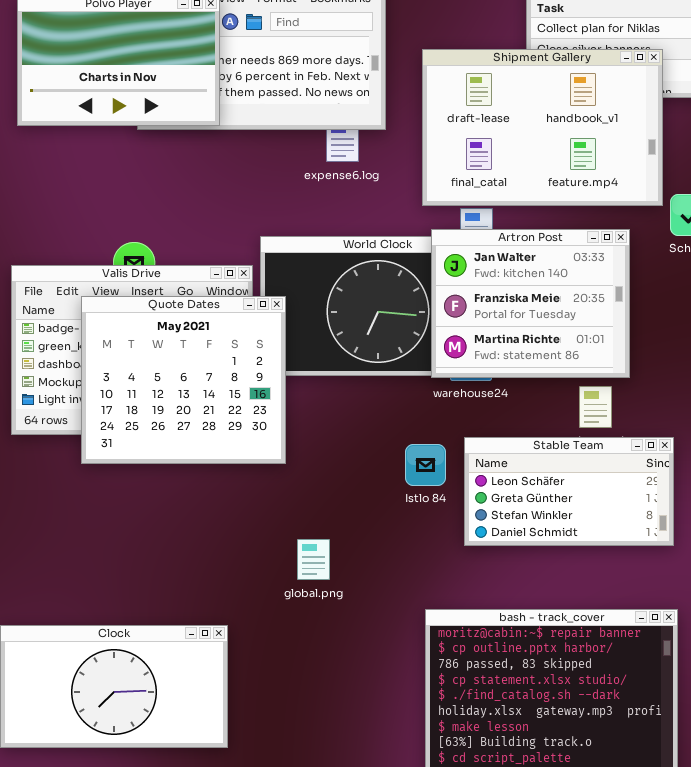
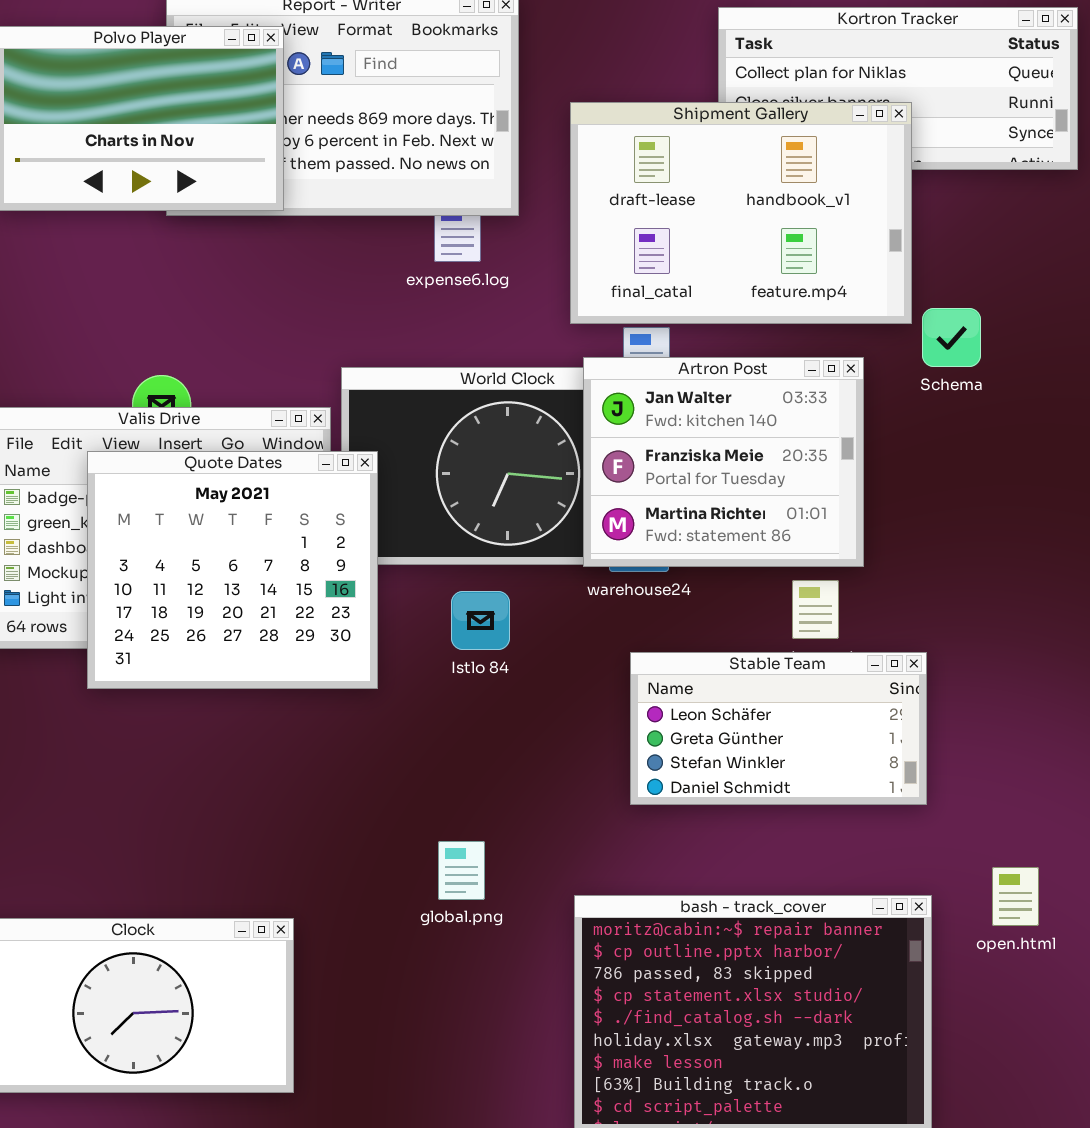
Istlo 84: [405,444,446,486] -> [451,591,510,650], moved
global.png: [297,539,330,580] -> [438,841,485,900], moved

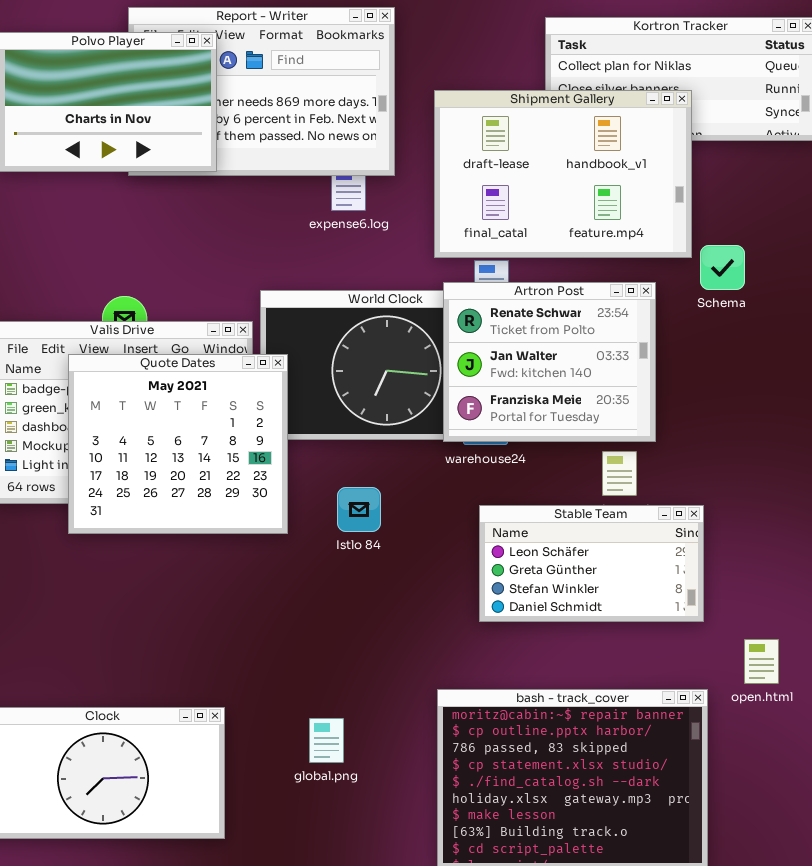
Artron Post: [583,357,864,567] -> [443,282,656,442], scrolled up 1 row
Istlo 84: [451,591,510,650] -> [337,487,381,532], moved
global.png: [438,841,485,900] -> [309,718,344,763], moved
open.html: [992,867,1039,926] -> [744,639,779,684], moved

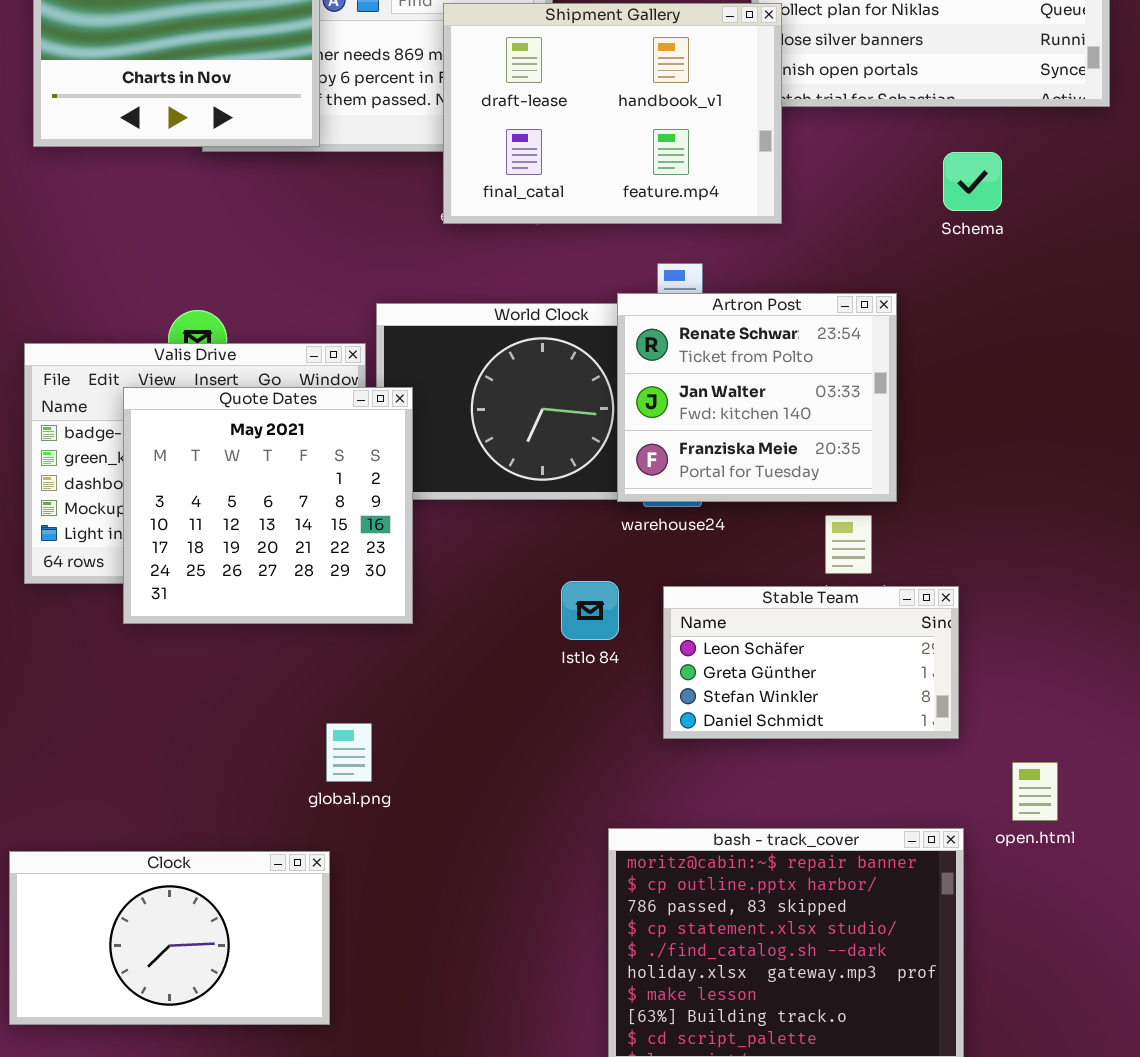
Shipment Gallery: [434,90,692,258] -> [443,3,782,224], moved
Schema: [700,245,745,290] -> [943,152,1002,211], moved
Istlo 84: [337,487,381,532] -> [561,581,619,640], moved
global.png: [309,718,344,763] -> [326,723,372,782], moved

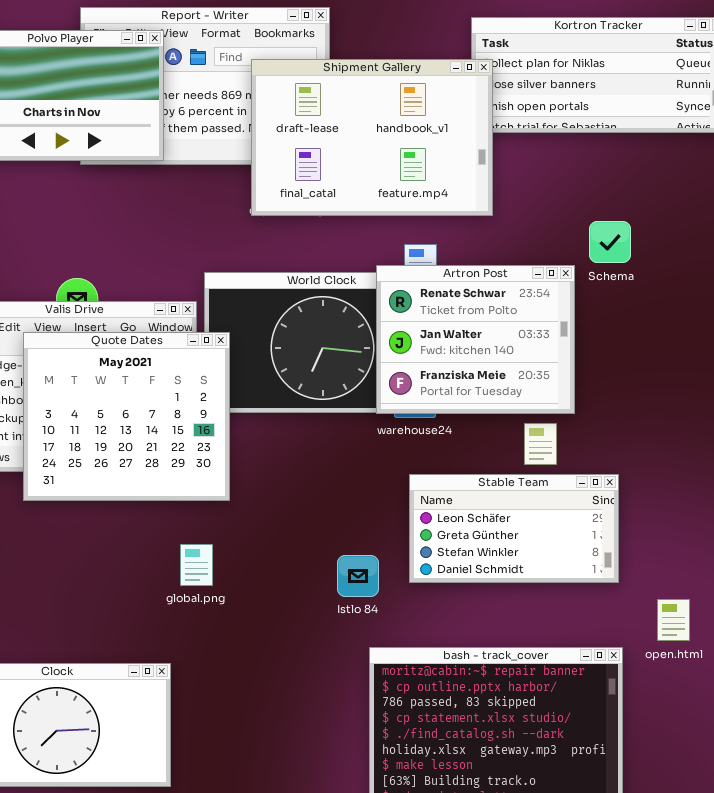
Schema: [943,152,1002,211] -> [589,221,631,263], moved
Istlo 84: [561,581,619,640] -> [337,555,379,597], moved
global.png: [326,723,372,782] -> [180,544,213,586], moved

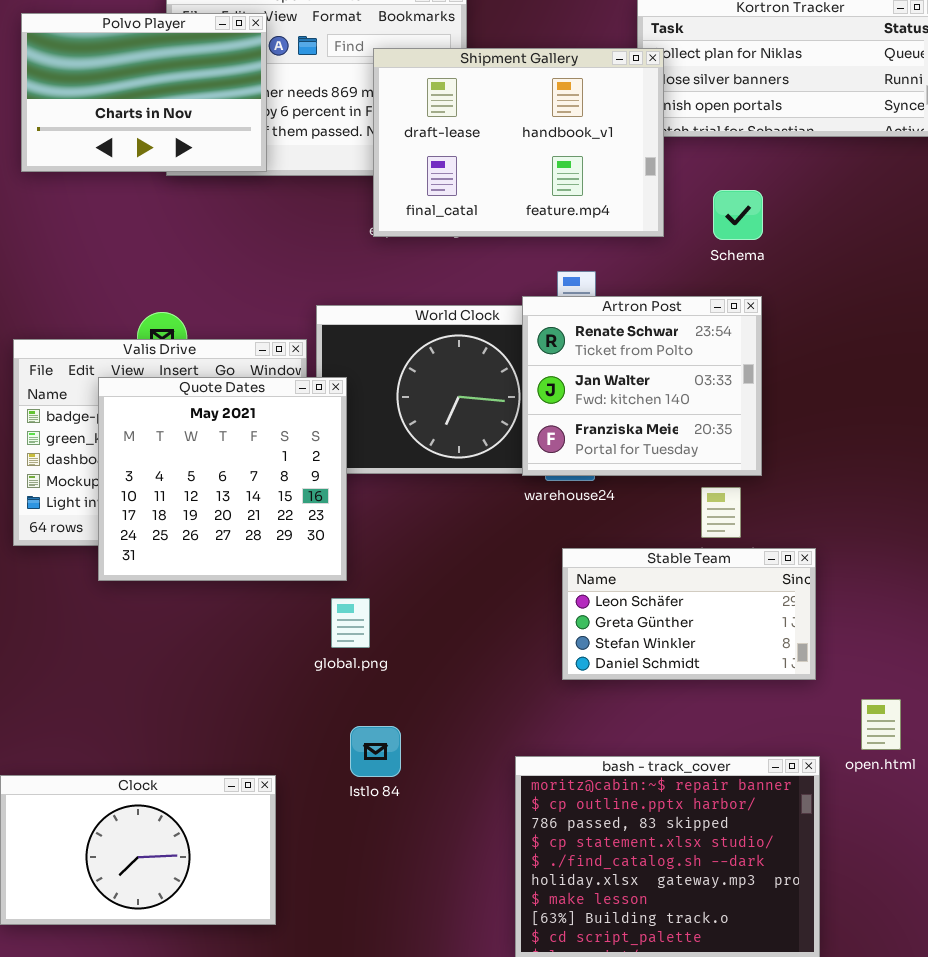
Schema: [589,221,631,263] -> [713,190,763,240], moved
global.png: [180,544,213,586] -> [331,598,370,648], moved
Istlo 84: [337,555,379,597] -> [350,726,401,777], moved

